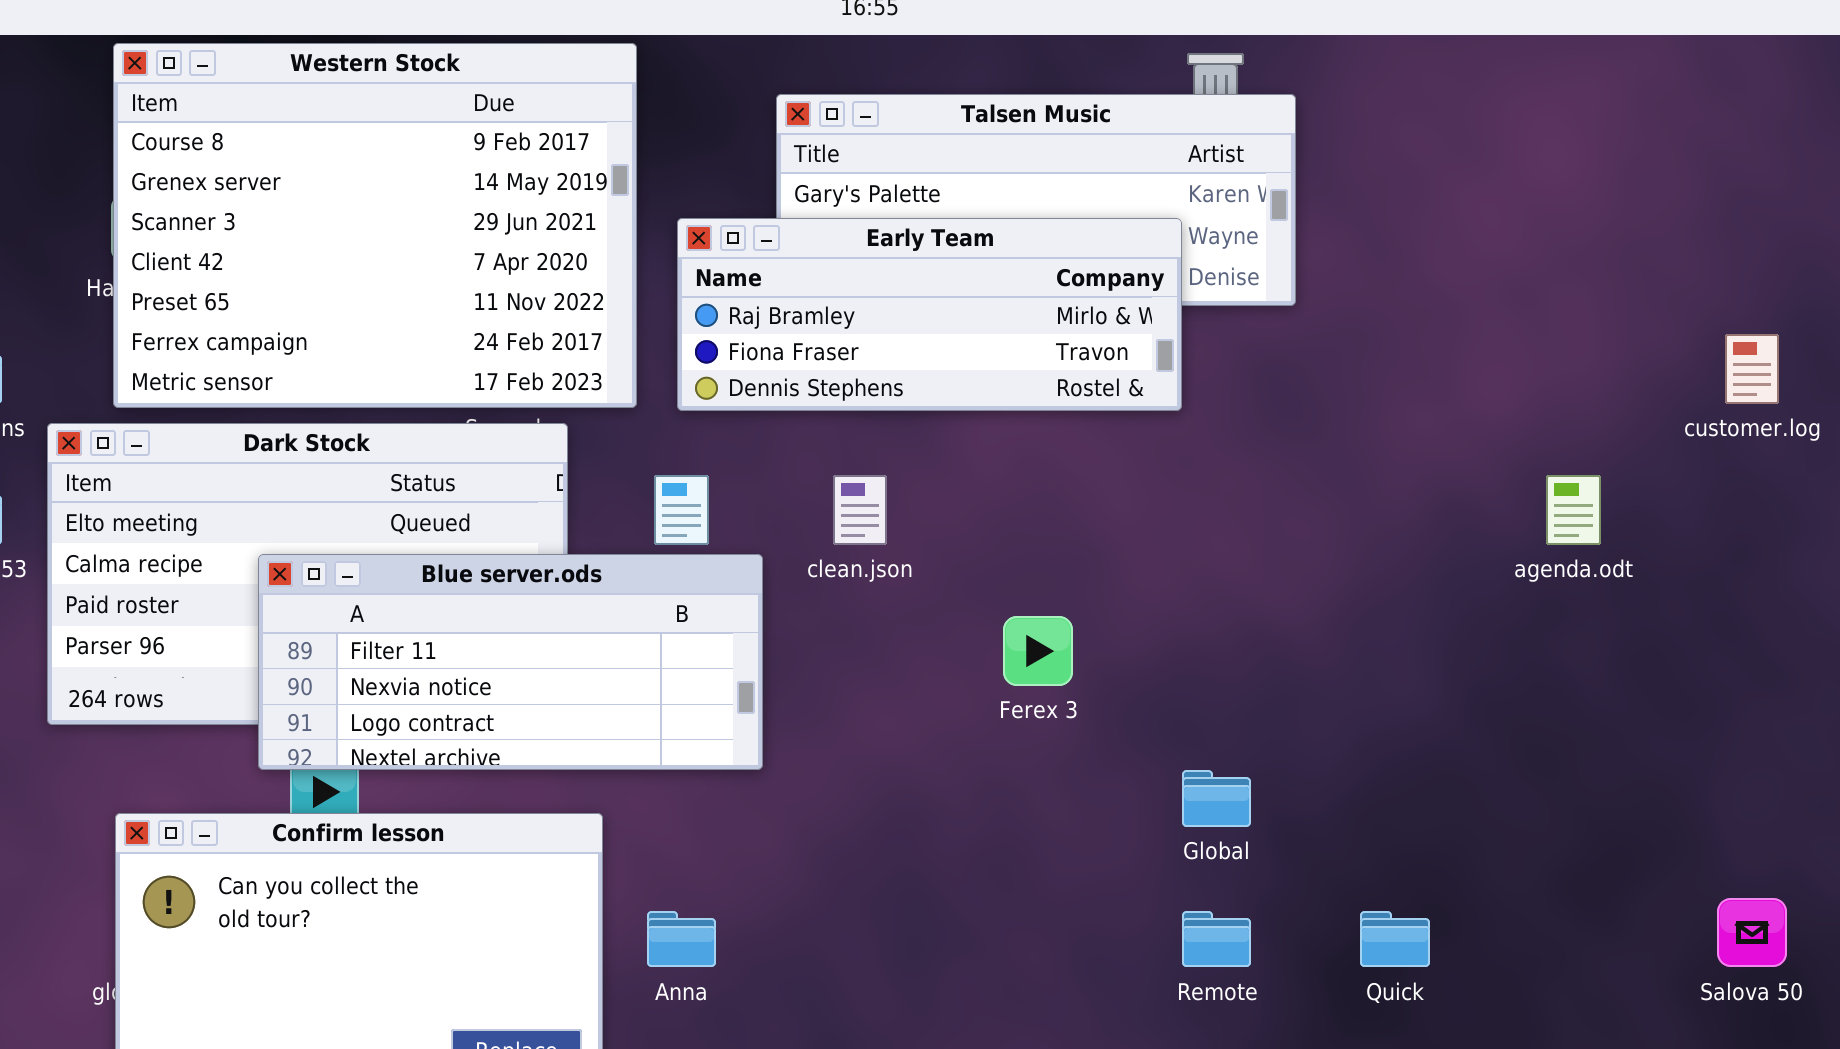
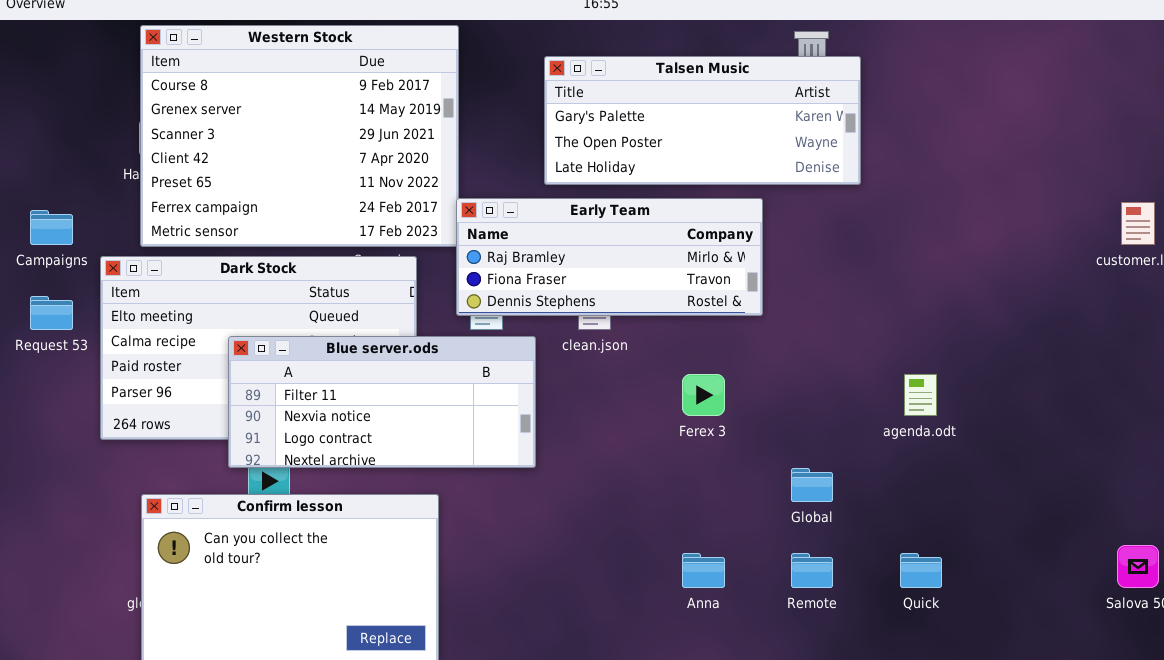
Early Team: [677,218,1182,411] -> [456,198,763,316], moved
agenda.odt: [1546,475,1601,545] -> [904,374,937,416], moved
Anna: [647,911,716,967] -> [682,553,725,588], moved

